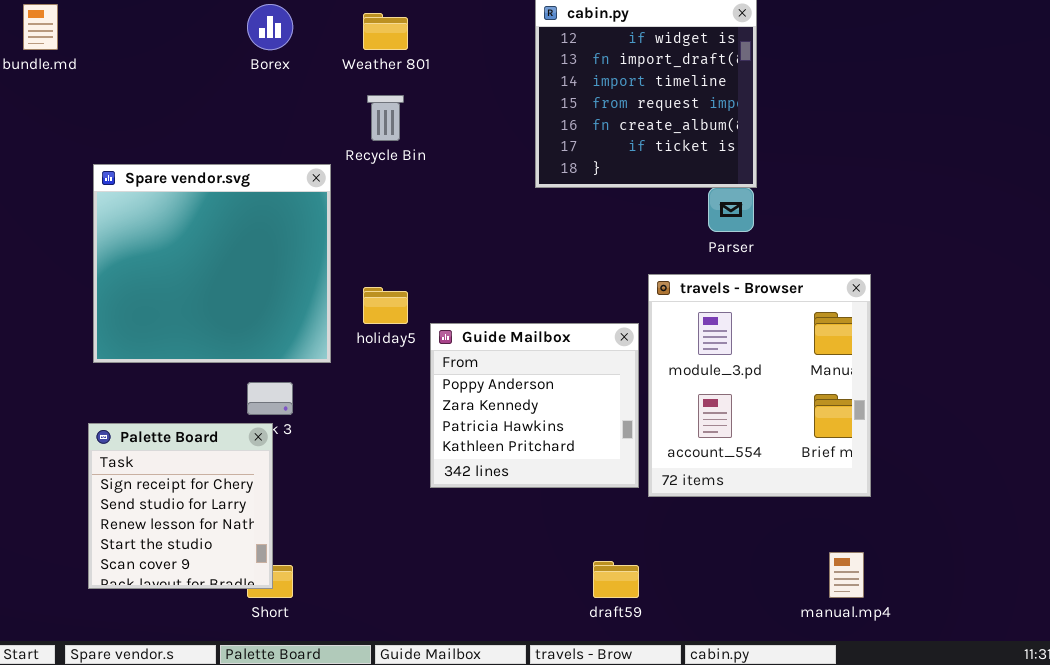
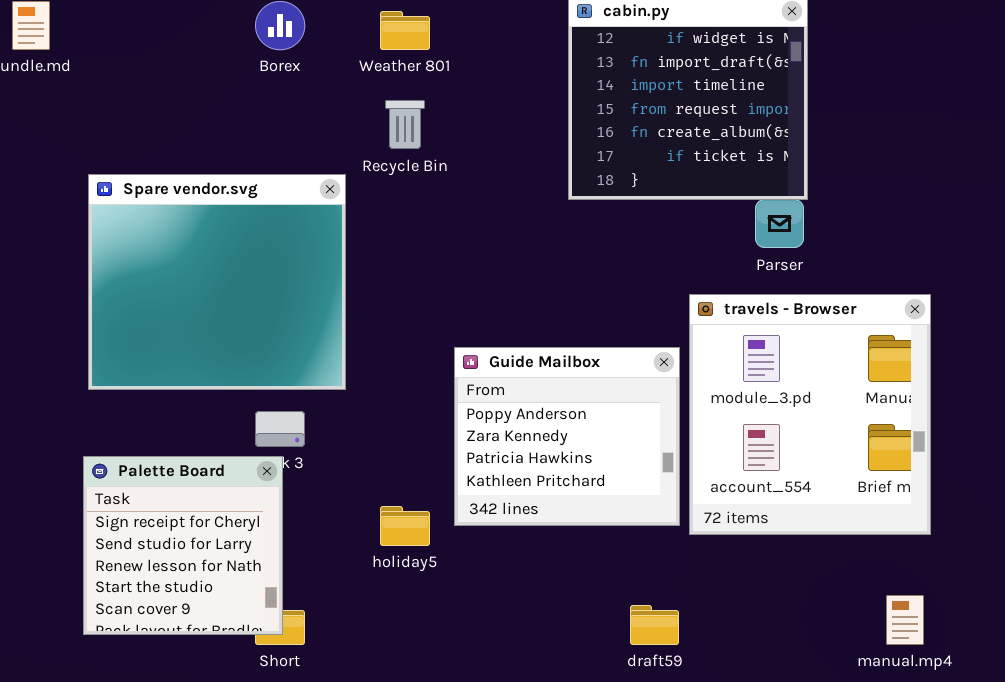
holiday5: [363,287,408,324] -> [380,506,430,546], moved

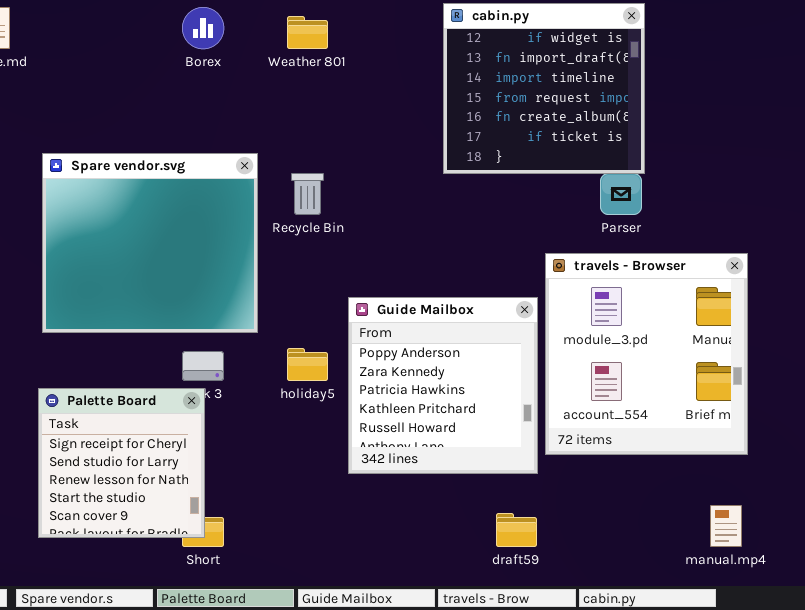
Recycle Bin: [385,100,425,149] -> [291,173,324,215], moved
Guide Mailbox: [454,347,680,526] -> [348,297,538,474], resized
holiday5: [380,506,430,546] -> [287,348,328,381], moved

